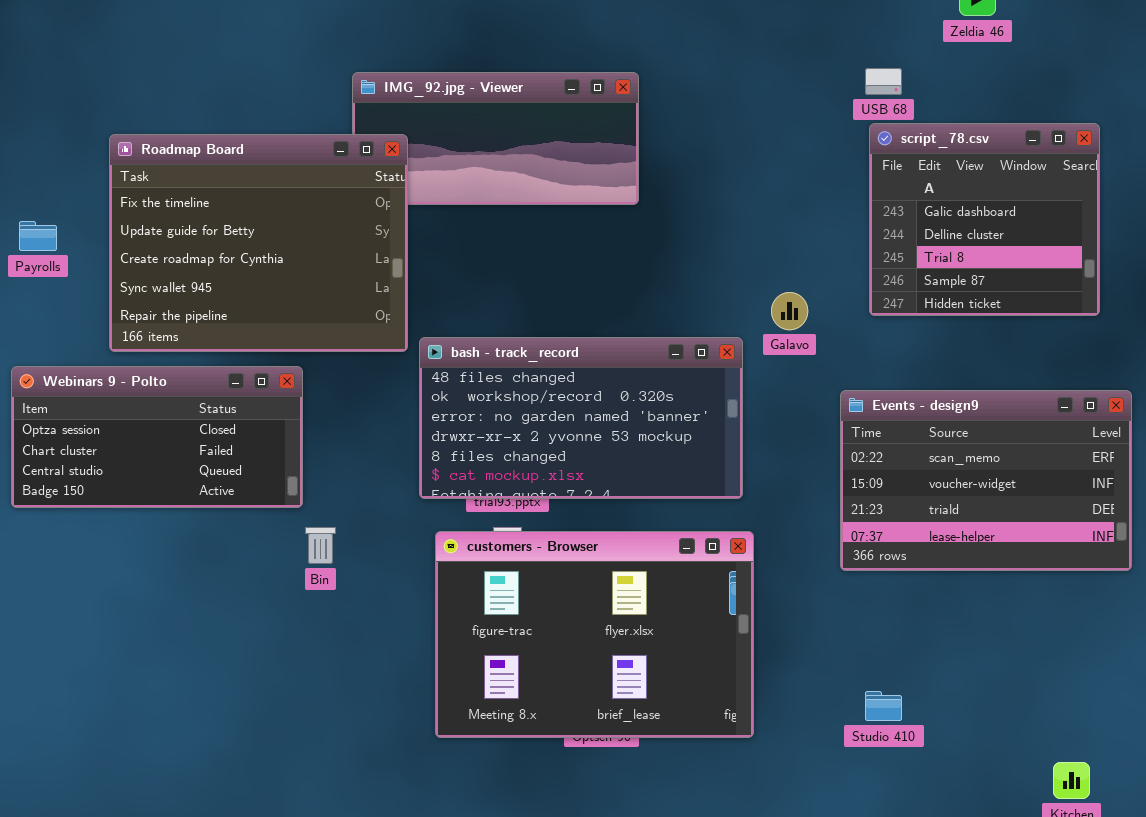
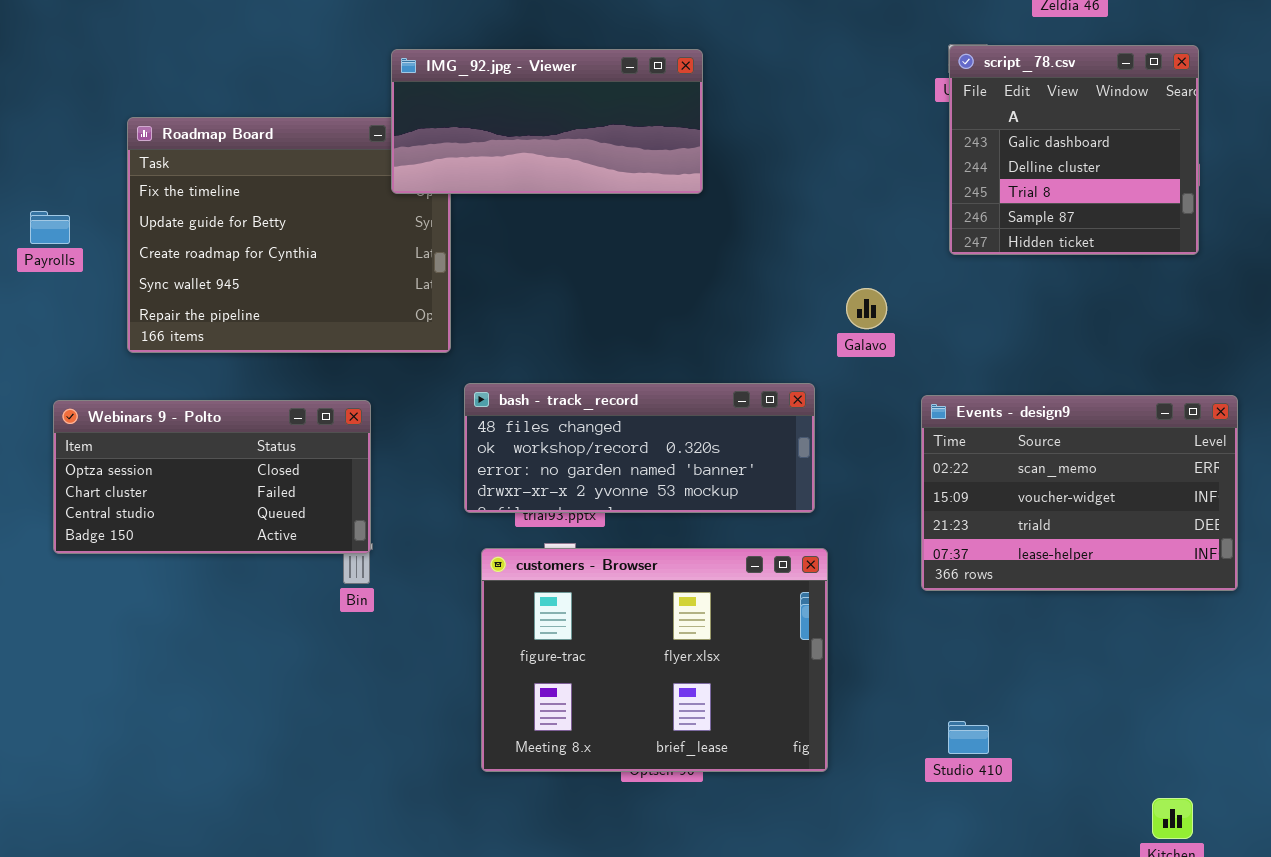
IMG_92.jpg - Viewer: [352,72,639,205] -> [391,49,703,194], raised
script_78.csv: [869,123,1100,316] -> [949,45,1199,255], moved
bash - track_record: [419,337,743,499] -> [464,383,815,513], resized
Webinars 9 - Polto: [11,366,303,508] -> [53,400,371,554], moved

